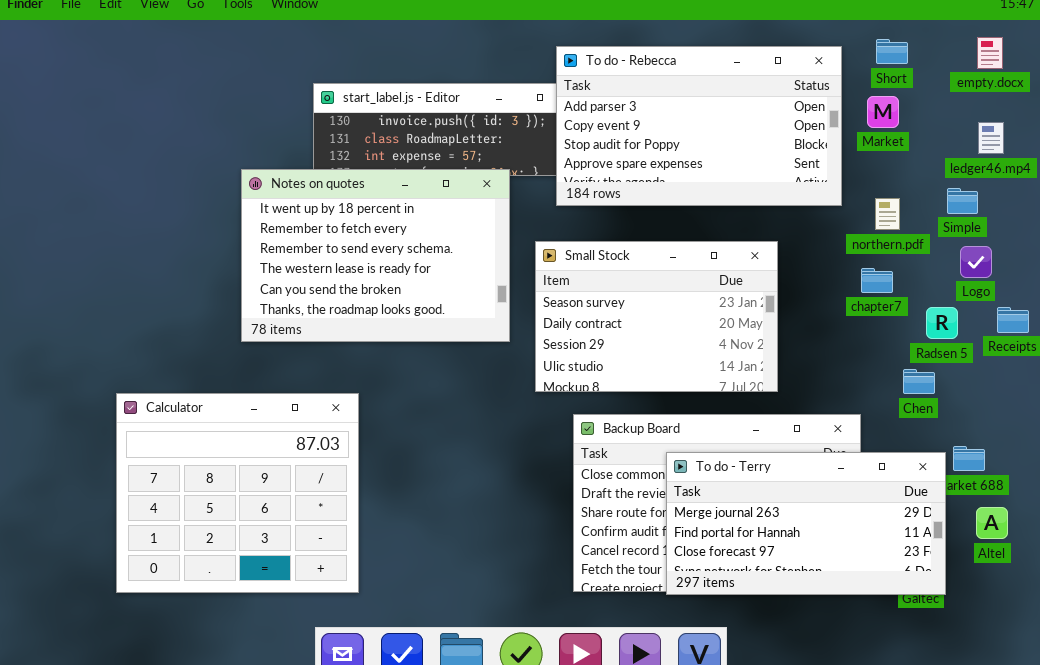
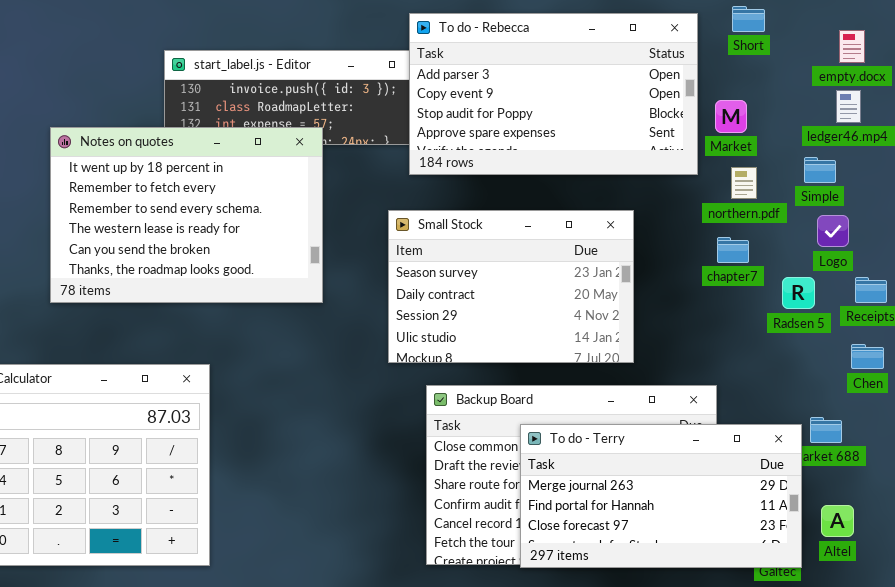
empty.docx: [977,37,1003,69] -> [839,30,865,63], moved
Market: [867,96,899,128] -> [715,100,747,133], moved
Notes on quotes: [241,169,510,342] -> [50,127,323,303], moved
Chen: [903,369,935,394] -> [851,344,884,369], moved
Altel: [976,507,1008,539] -> [821,505,854,537], moved

